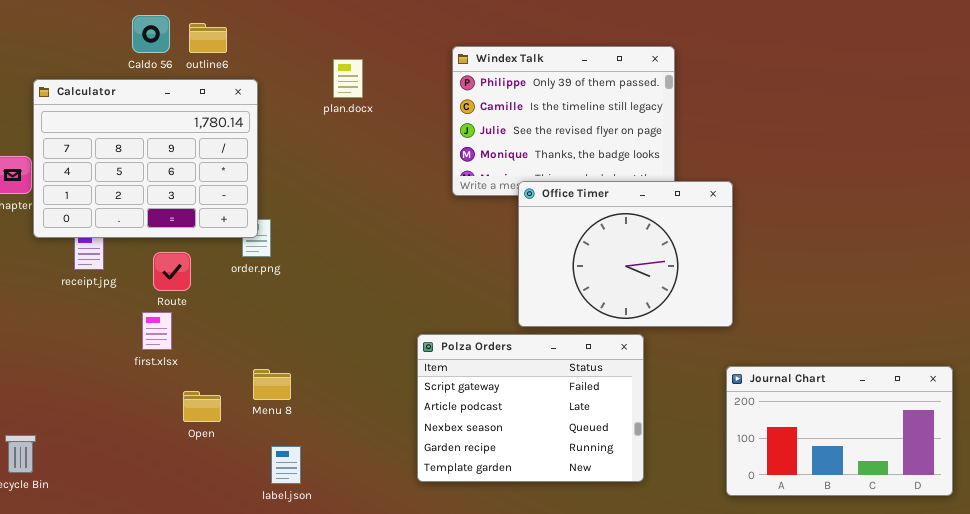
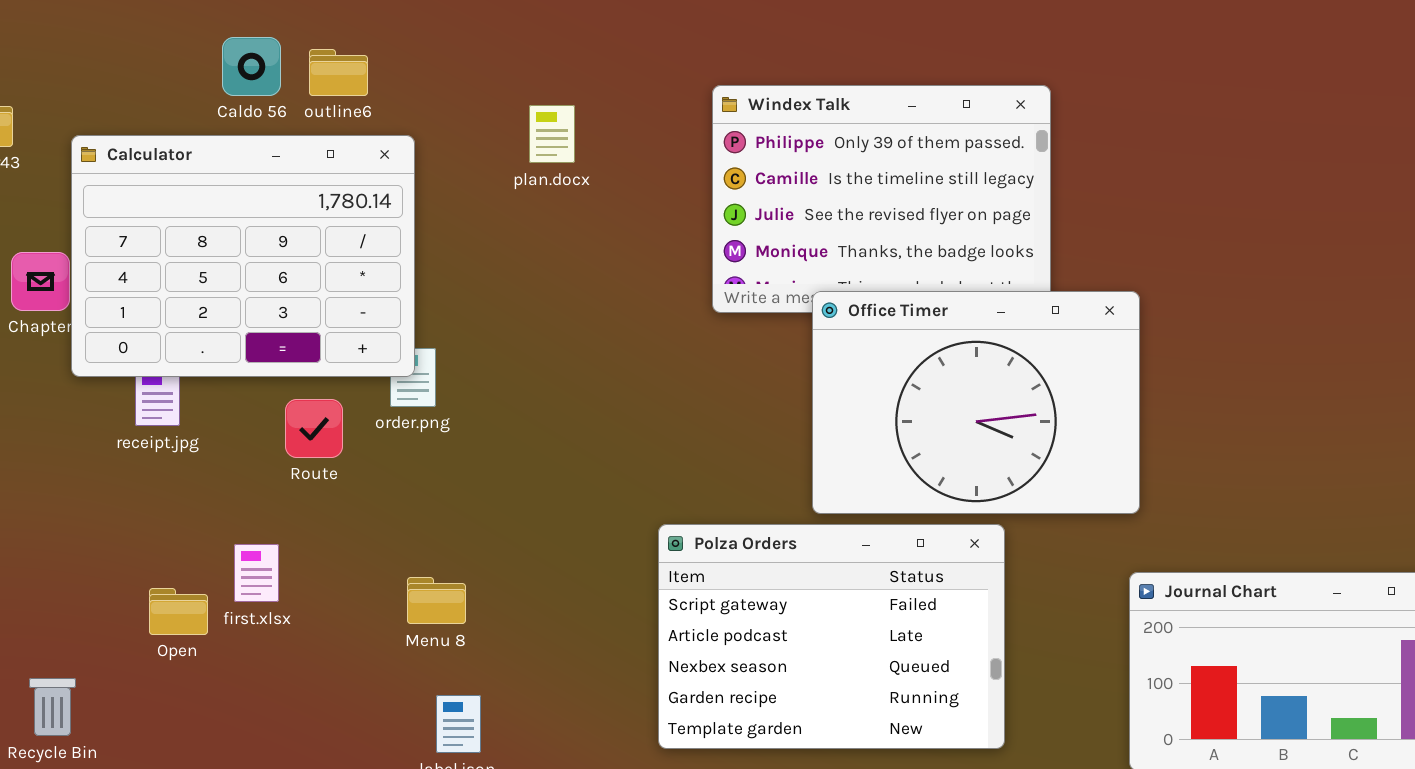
Route: [153,252,191,291] -> [285,399,343,458], moved
first.xlsx: [142,312,172,350] -> [234,544,279,602], moved
Open: [183,391,221,422] -> [149,588,208,635], moved

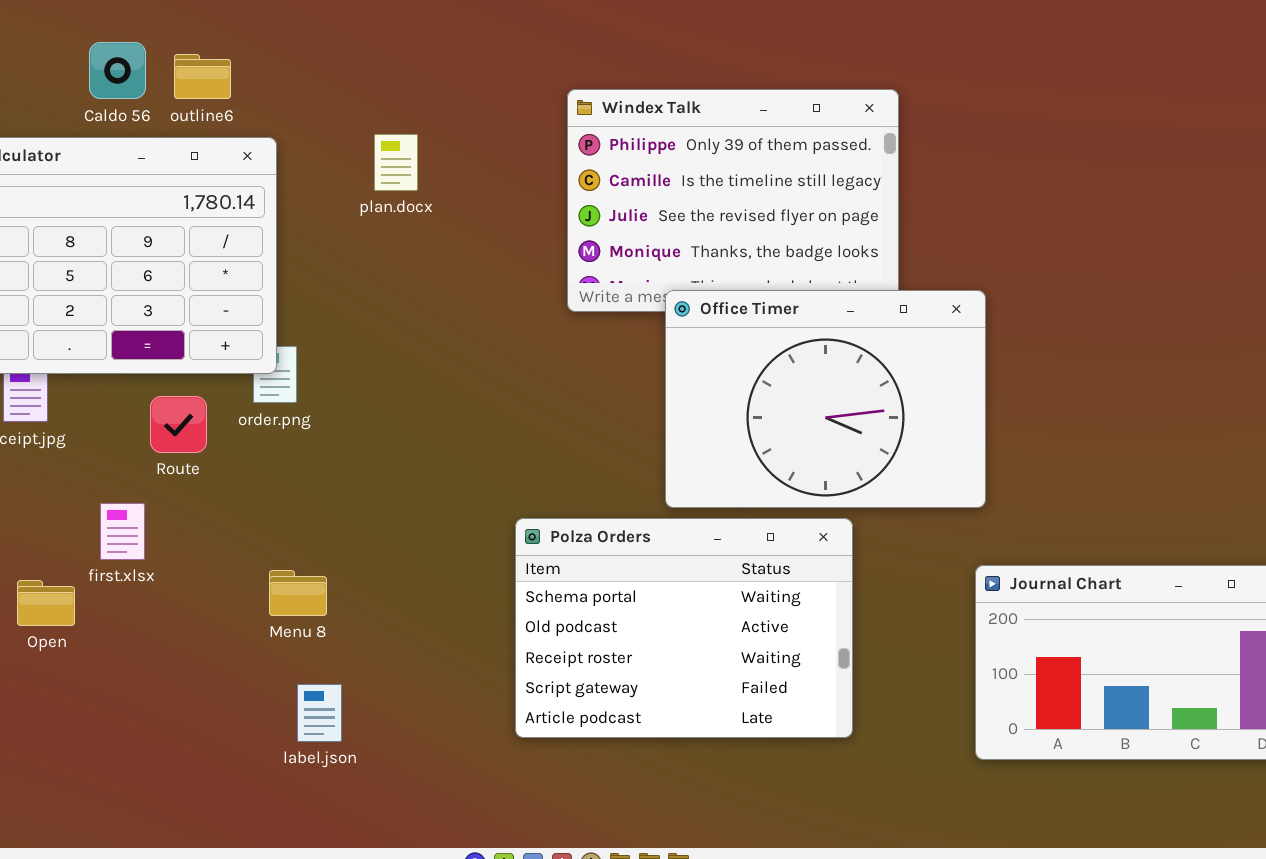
plan.docx: [529,105,575,163] -> [374,134,418,191], moved
Polza Orders: [658,524,1005,749] -> [515,518,853,738], scrolled up 3 rows
first.xlsx: [234,544,279,602] -> [100,503,145,560], moved

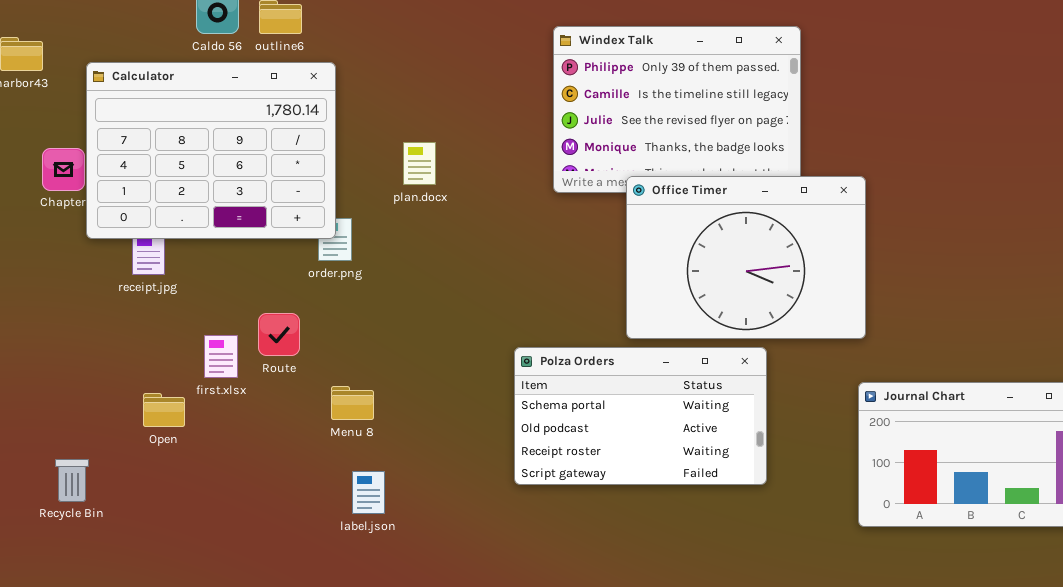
plan.docx: [374,134,418,191] -> [403,142,436,185], moved
Route: [150,396,207,453] -> [258,313,300,356], moved
Polza Orders: [515,518,853,738] -> [514,347,767,485], resized

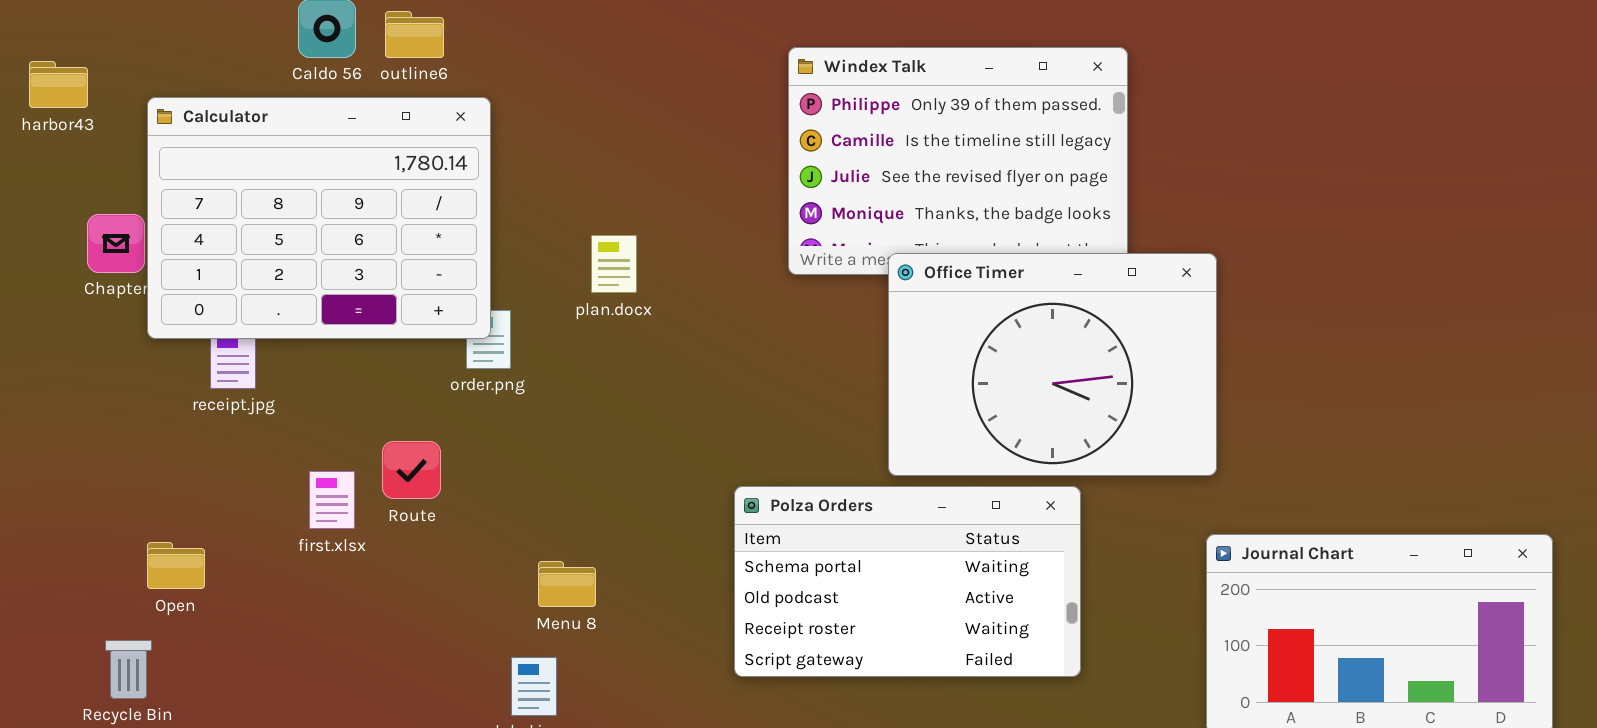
plan.docx: [403,142,436,185] -> [591,235,637,293], moved
Menu 8: [331,386,374,420] -> [538,561,596,607], moved
Open: [143,393,185,427] -> [147,542,205,589], moved

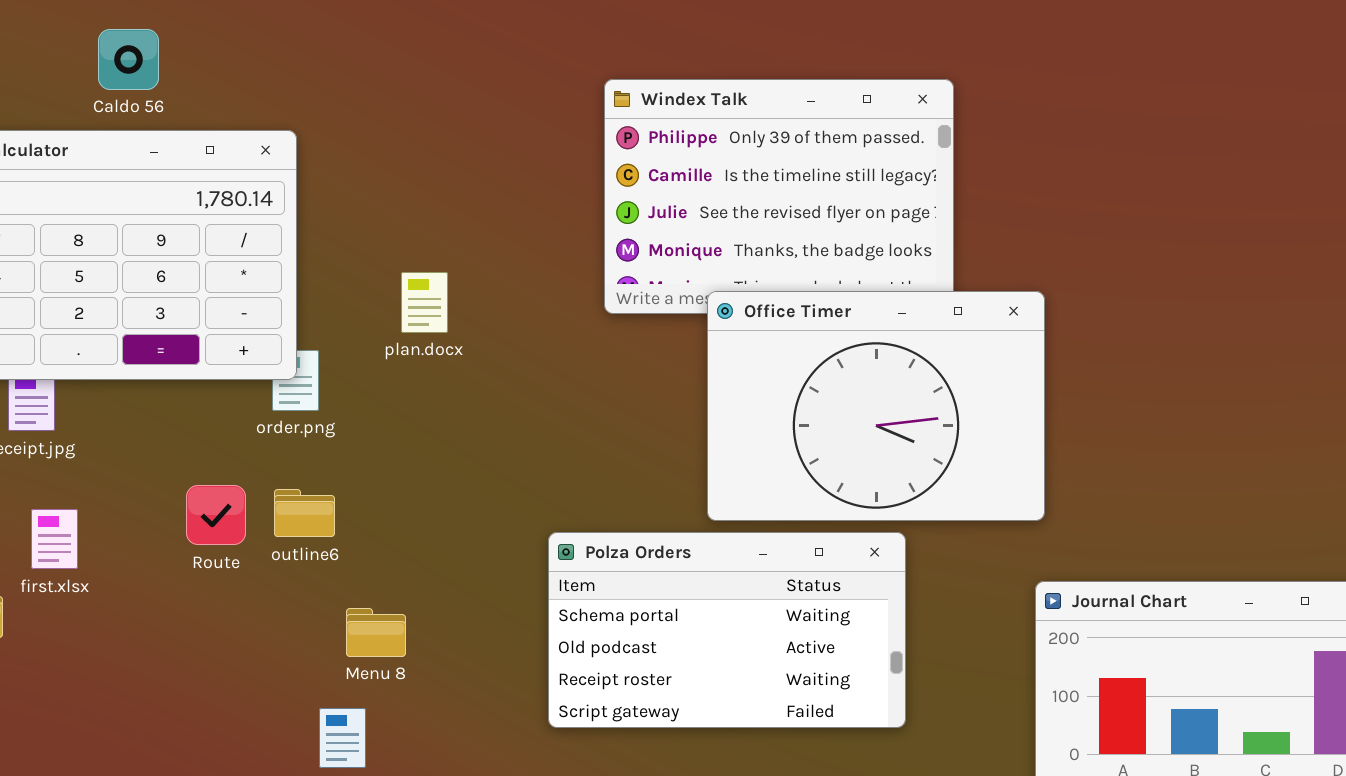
outline6: [385,11,444,58] -> [274,489,335,537], moved
first.xlsx: [309,471,355,529] -> [31,509,78,569], moved

